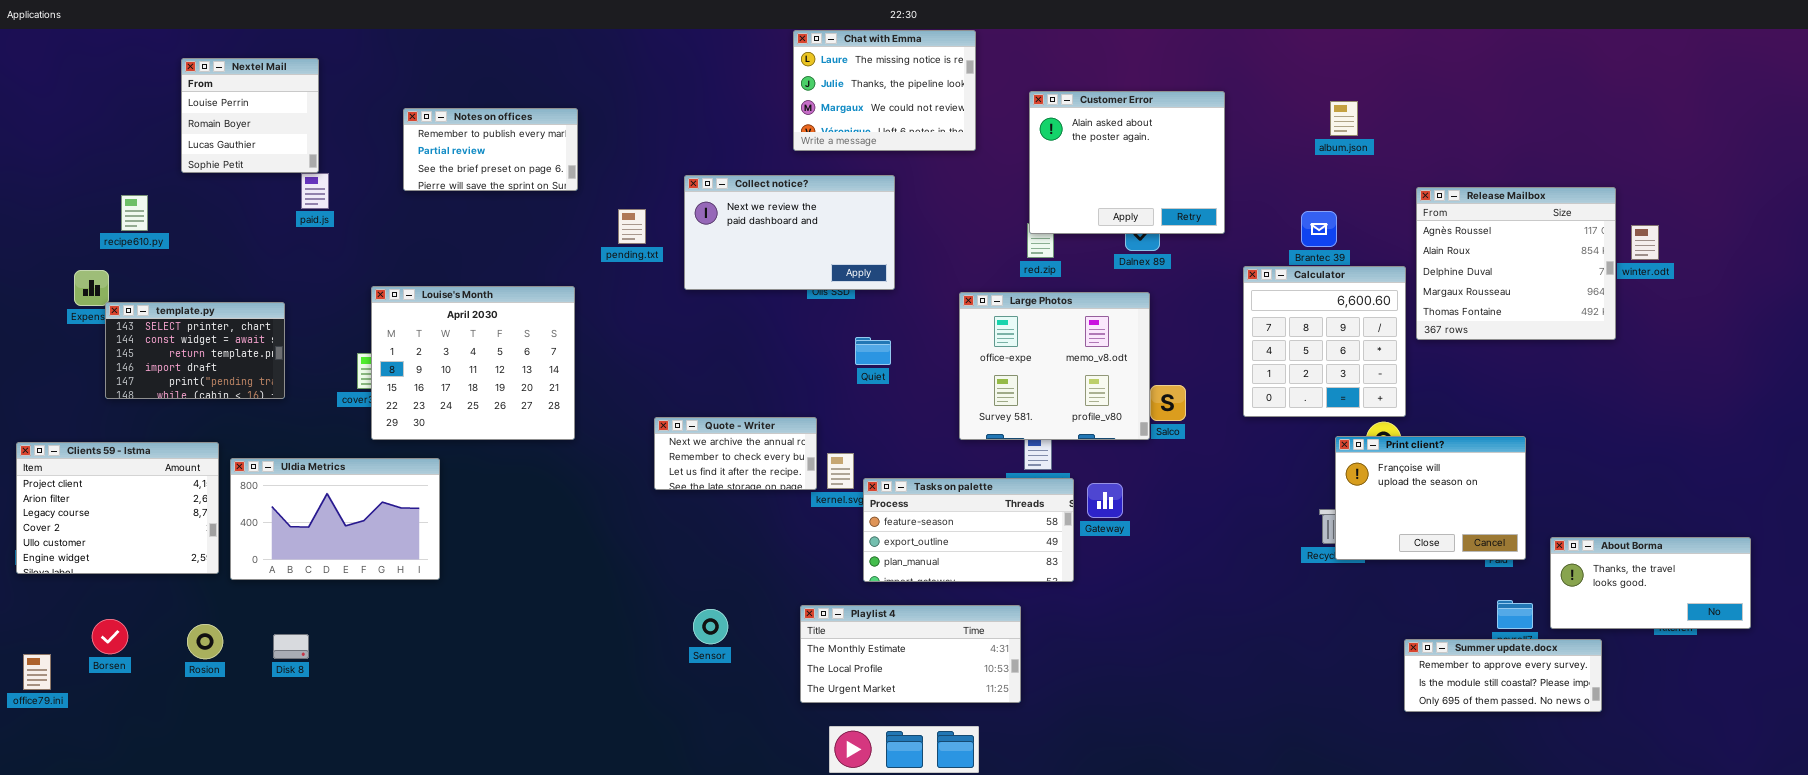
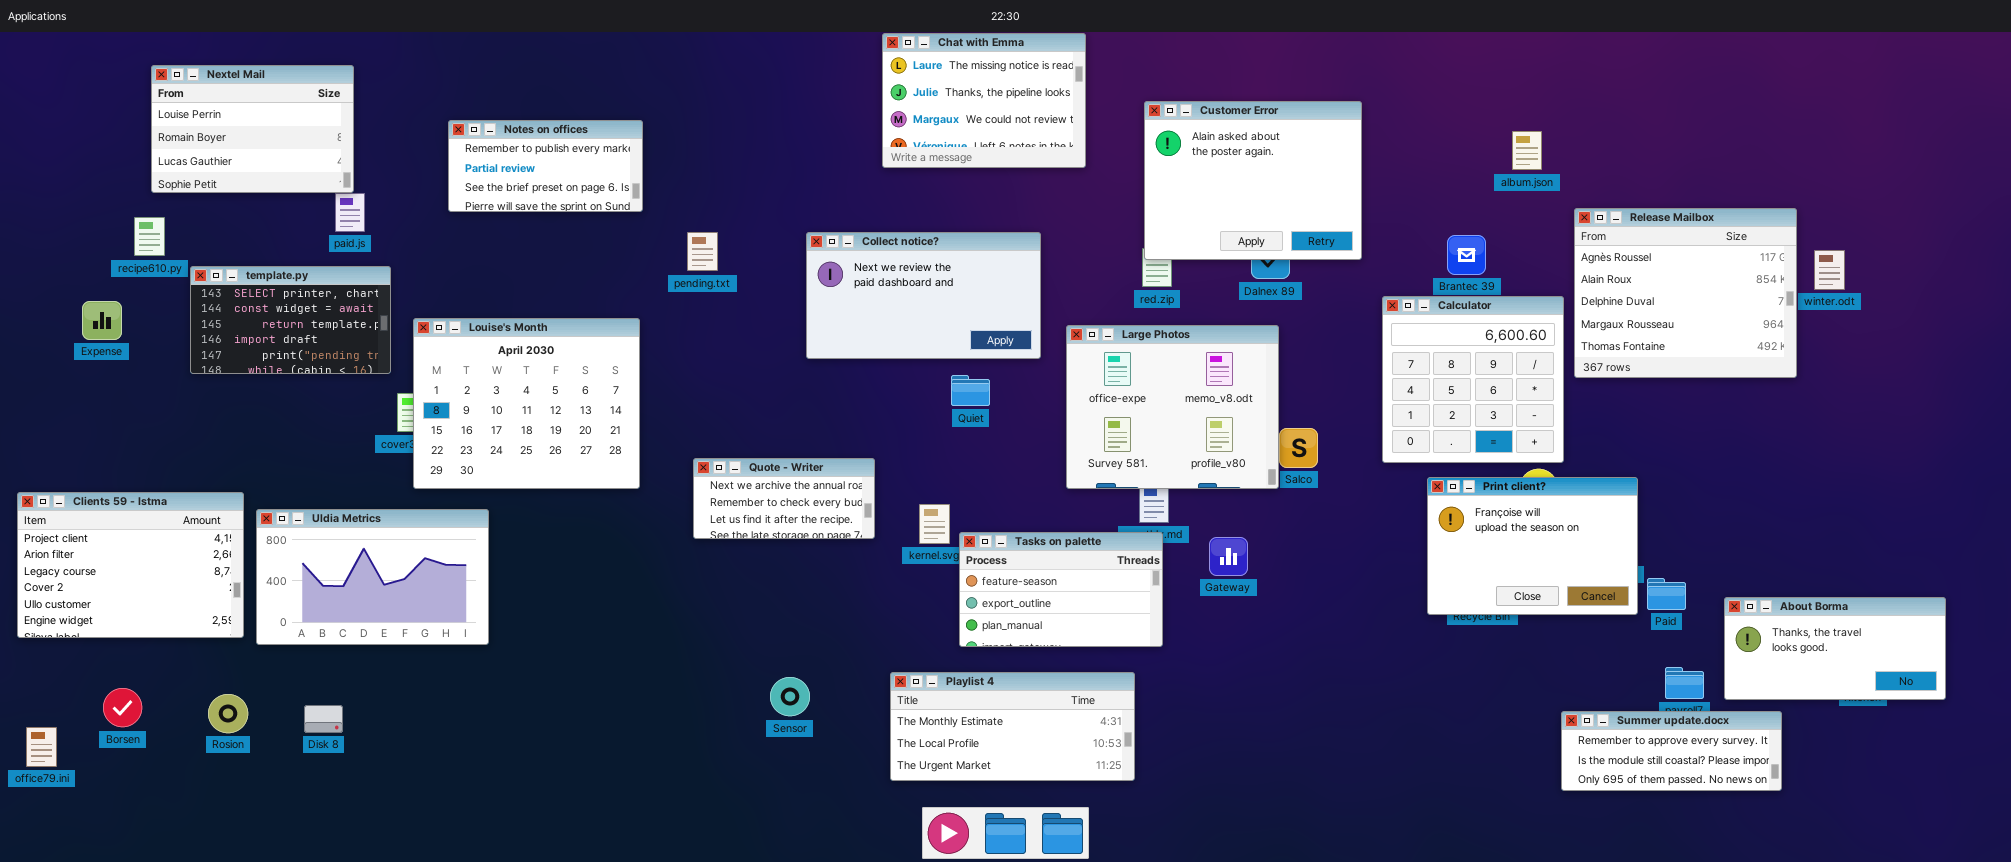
Nextel Mail: [181,58,319,173] -> [151,65,354,193], resized
album.json: [1330,101,1358,136] -> [1512,131,1542,170], moved
Collect notice?: [684,175,895,290] -> [806,232,1041,359], moved
template.py: [105,302,285,399] -> [190,266,391,374], moved
Quote - Writer: [654,417,817,490] -> [693,458,875,539], moved
Print client?: [1335,436,1526,560] -> [1427,477,1638,615], moved
Tasks on palette: [863,478,1074,582] -> [959,532,1163,647], resized

